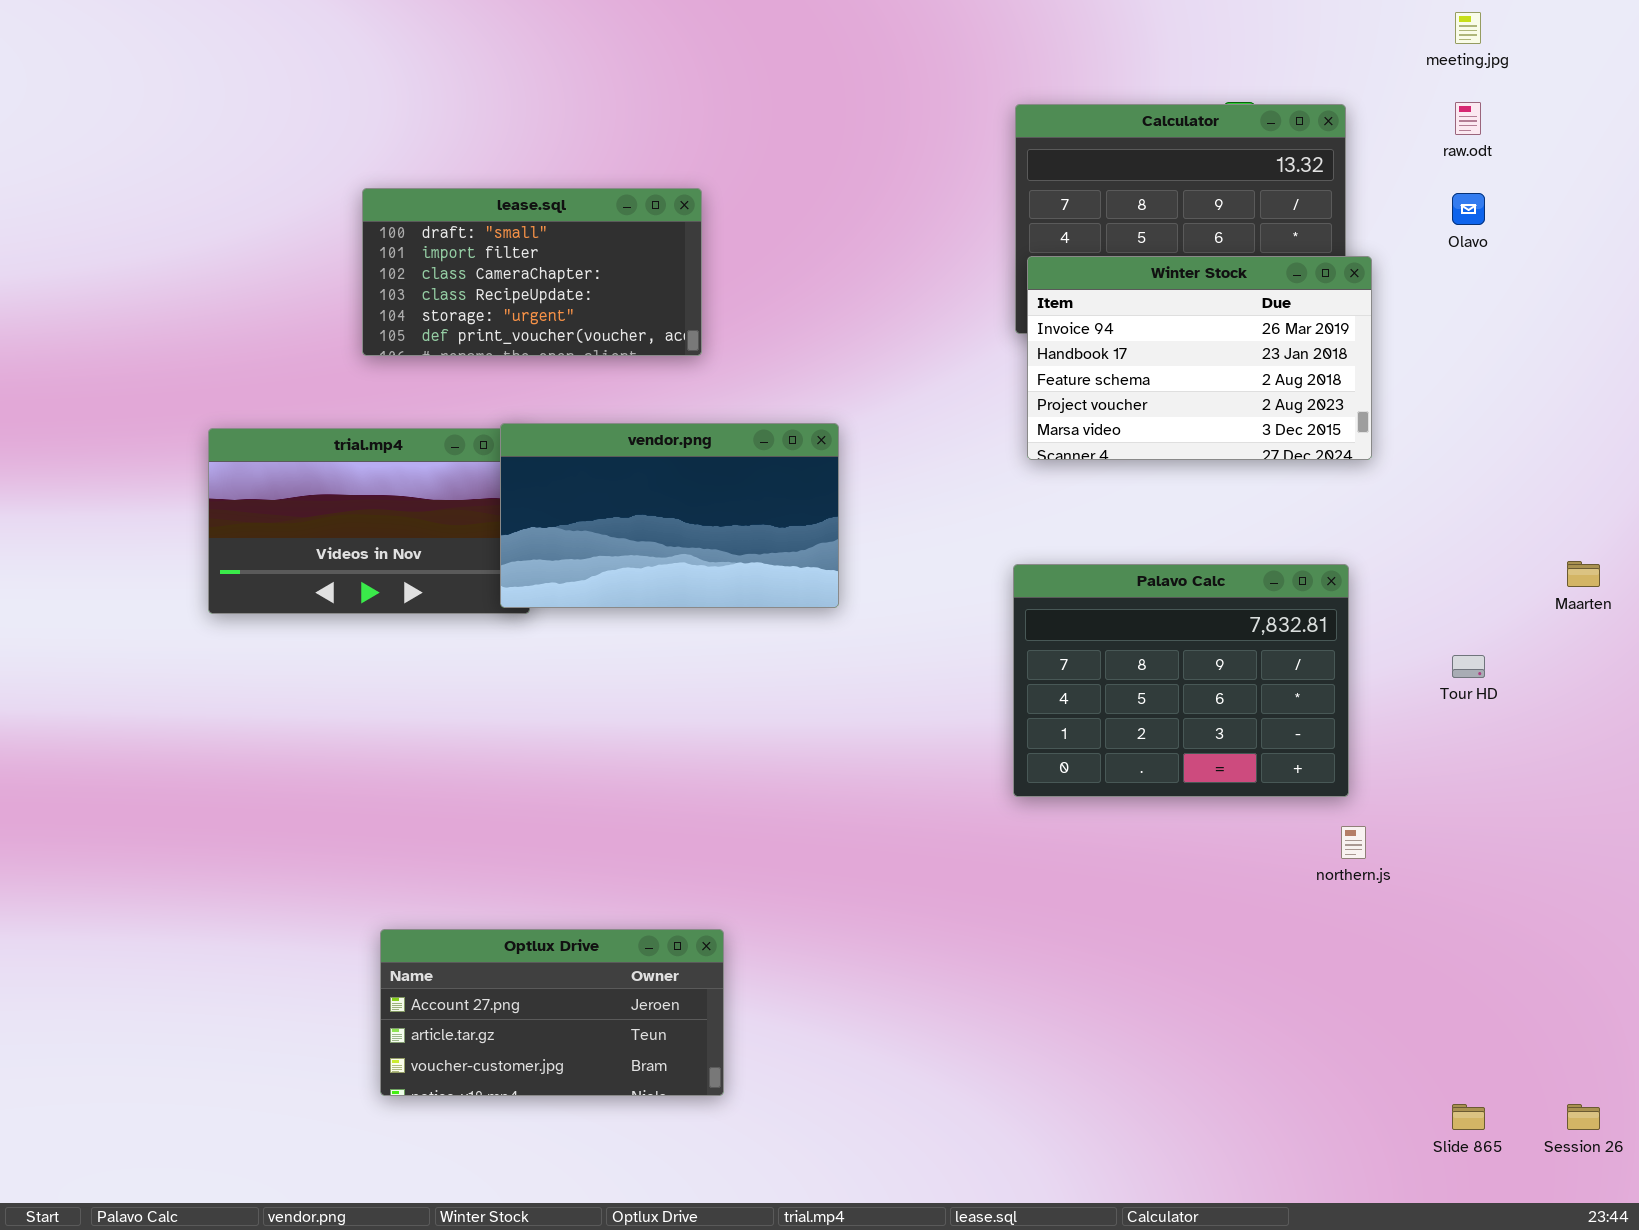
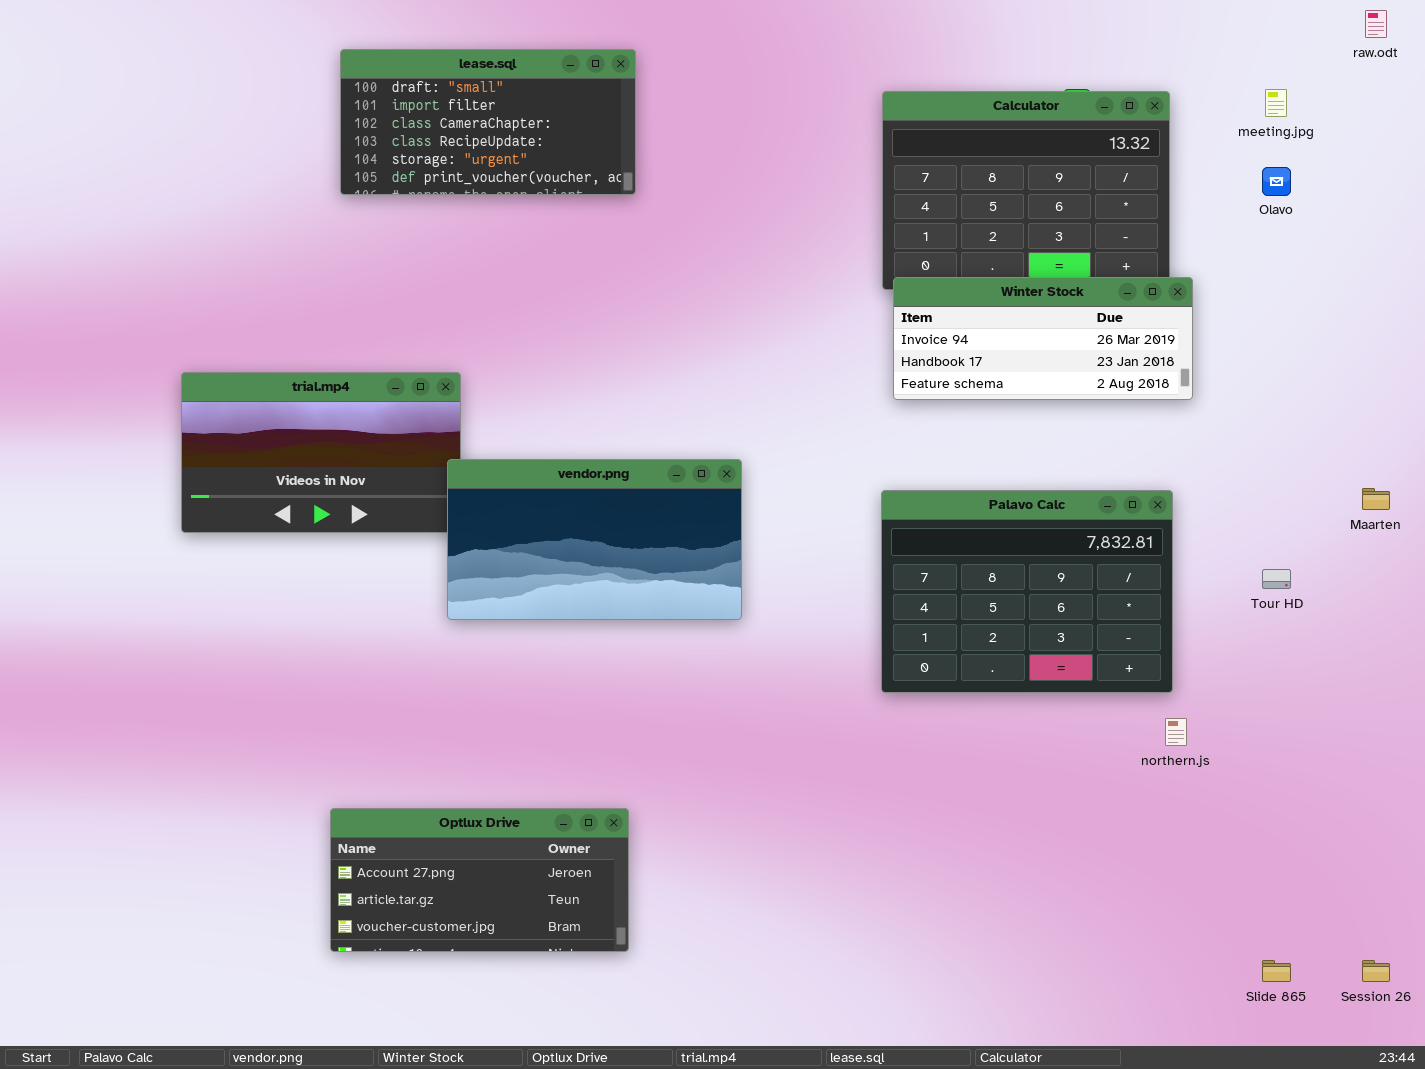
meeting.jpg: [1455,12,1481,44] -> [1265,89,1287,117], moved
raw.odt: [1455,102,1481,135] -> [1365,10,1387,38], moved
lease.sql: [362,188,702,356] -> [340,49,636,195], moved
Winter Stock: [1027,256,1372,460] -> [893,277,1193,400], resized
vendor.png: [500,423,839,608] -> [447,459,742,620], moved

